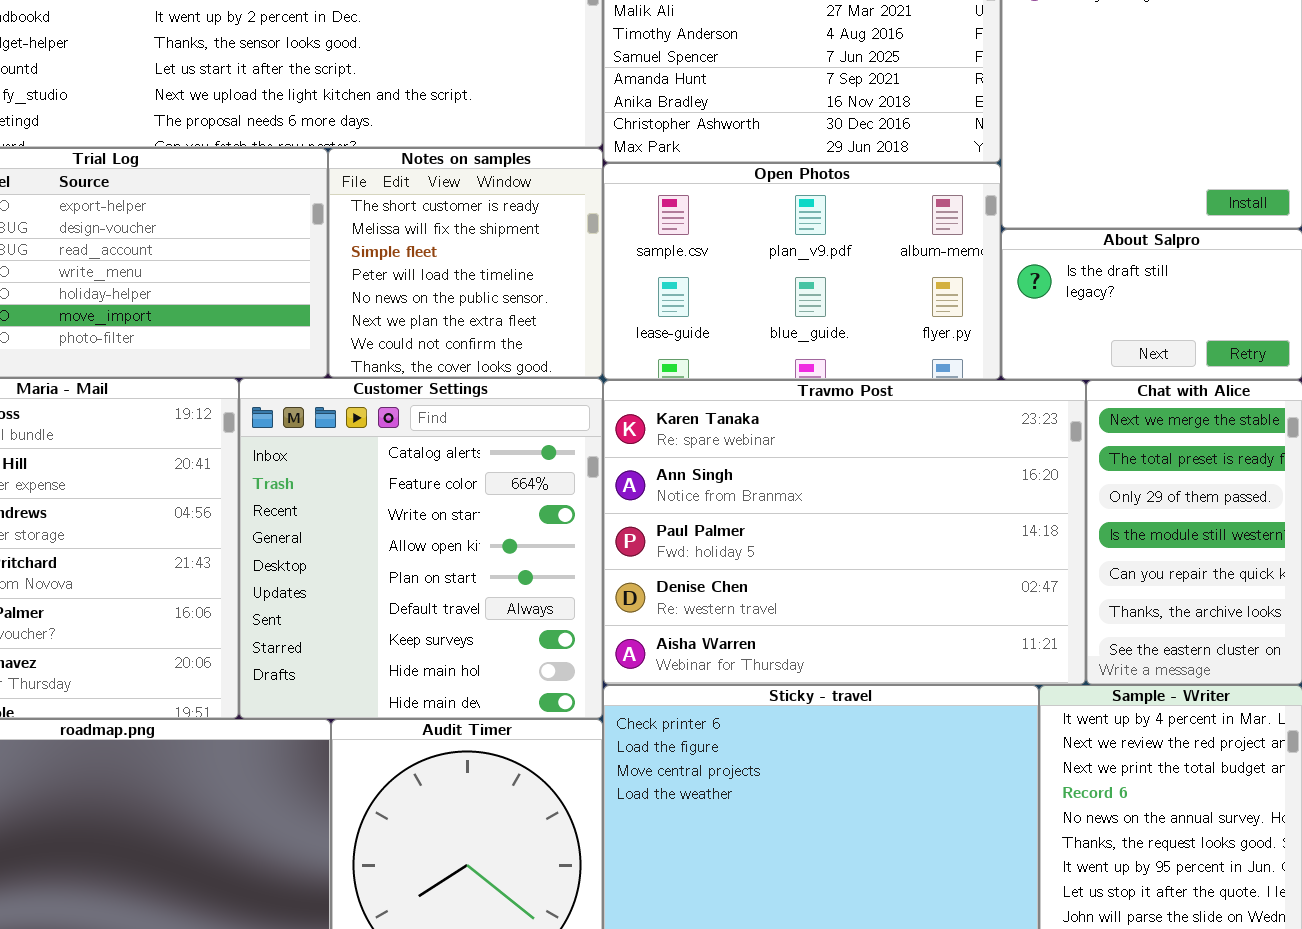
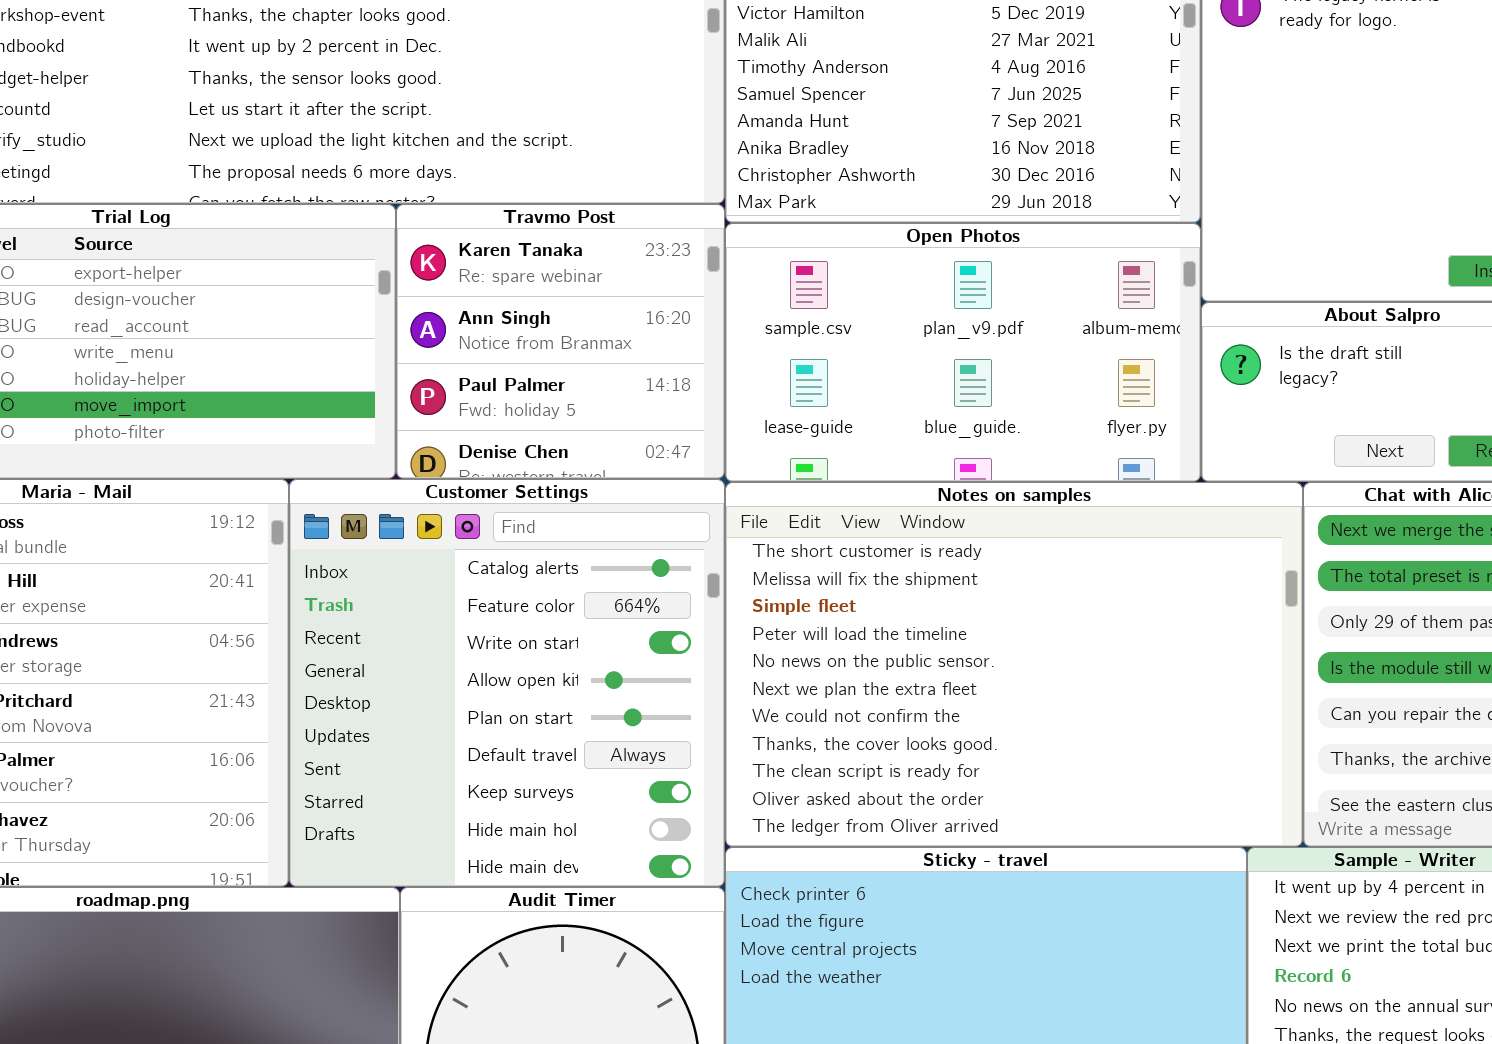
Notes on samples: [328,148,603,378] -> [725,482,1303,847], moved, resized
Travmo Post: [603,380,1086,685] -> [396,204,725,479], moved, resized

